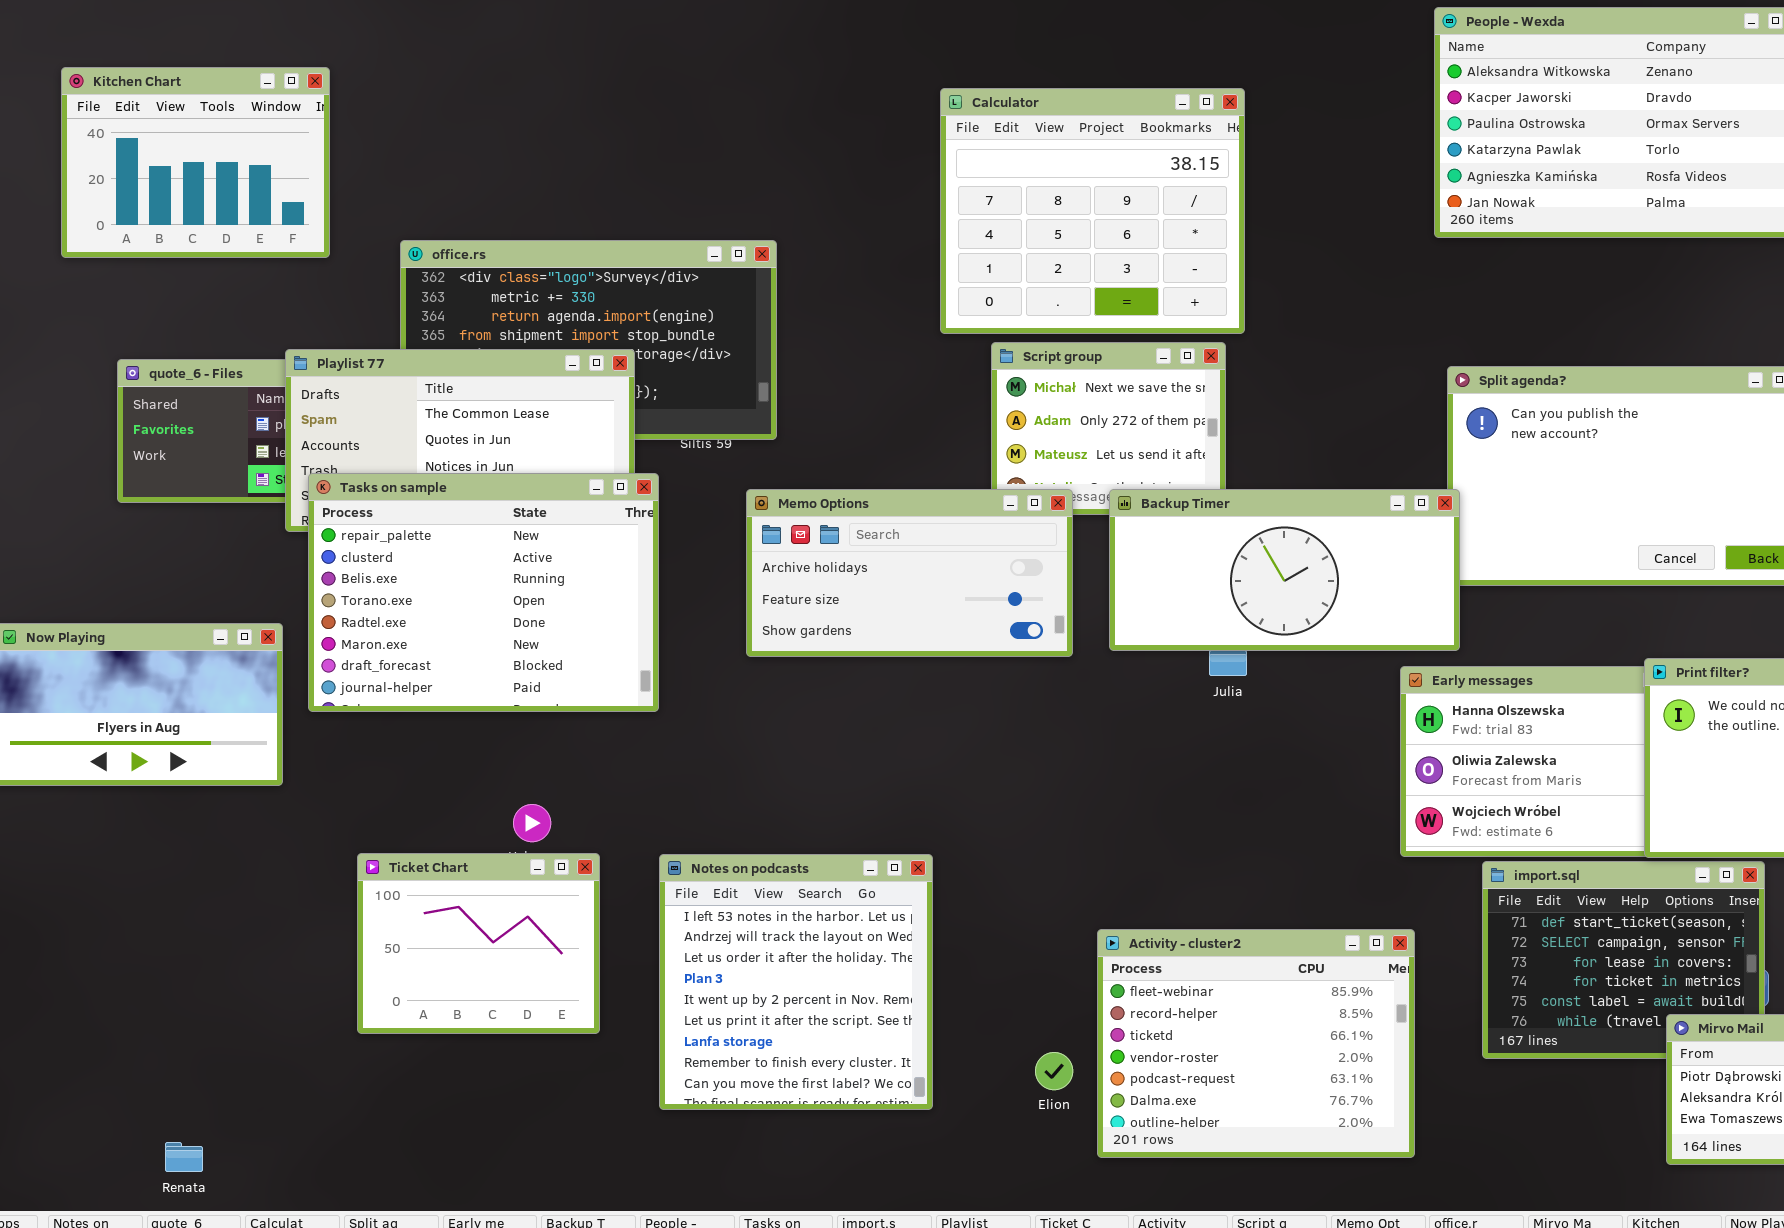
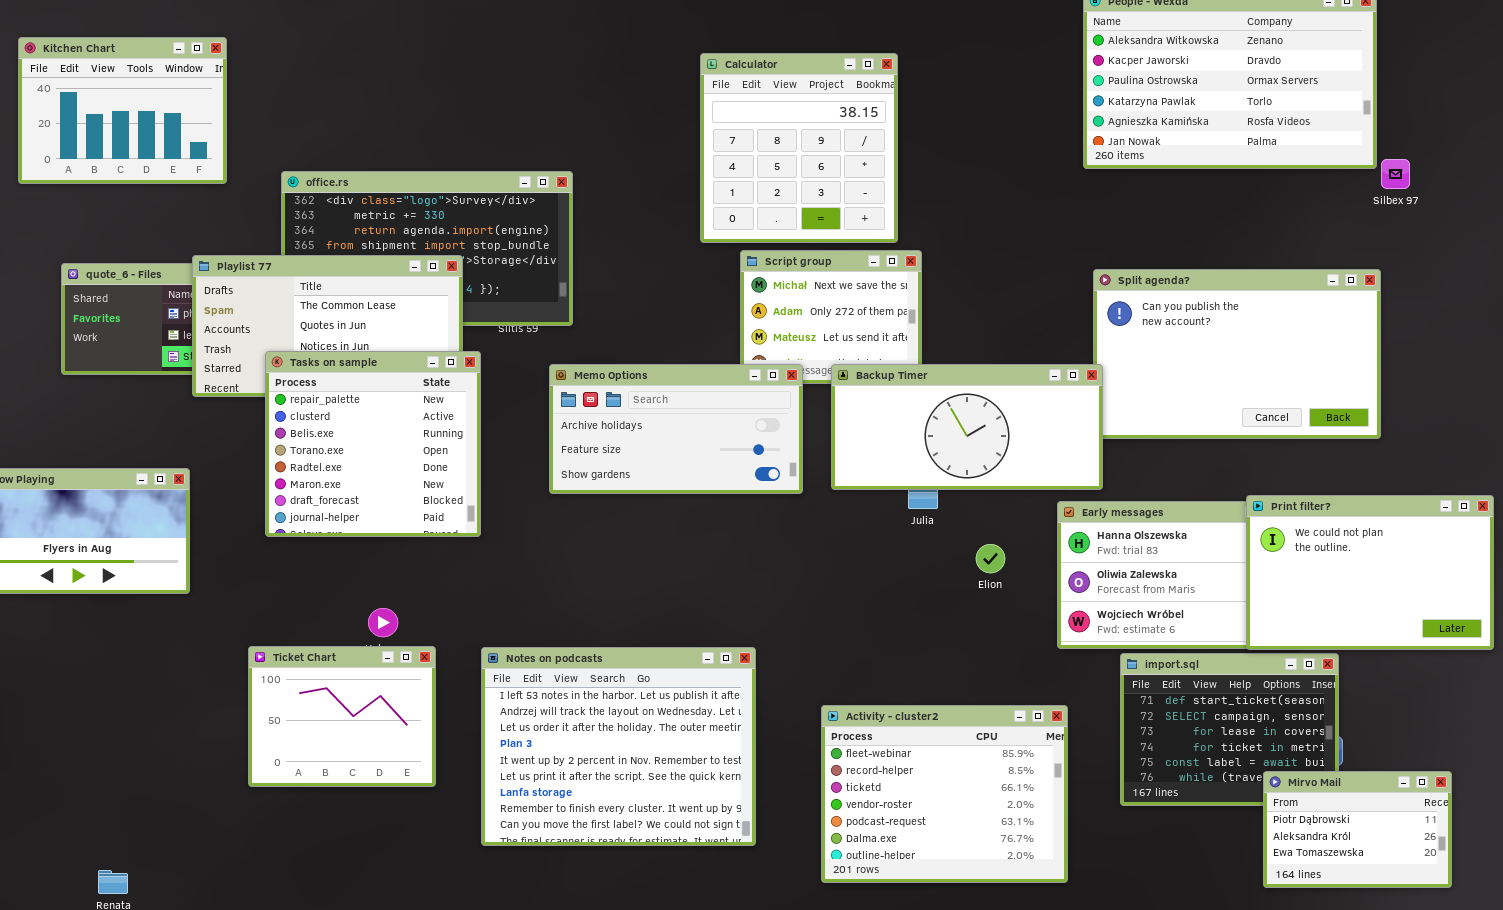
Calculator: [940,88,1245,334] -> [700,53,898,243], resized
Tasks on sample: [308,473,659,712] -> [265,351,481,537], resized
Notes on podcasts: [659,854,933,1110] -> [481,647,756,846], resized
Elion: [1035,1052,1073,1090] -> [976,544,1005,573], moved

